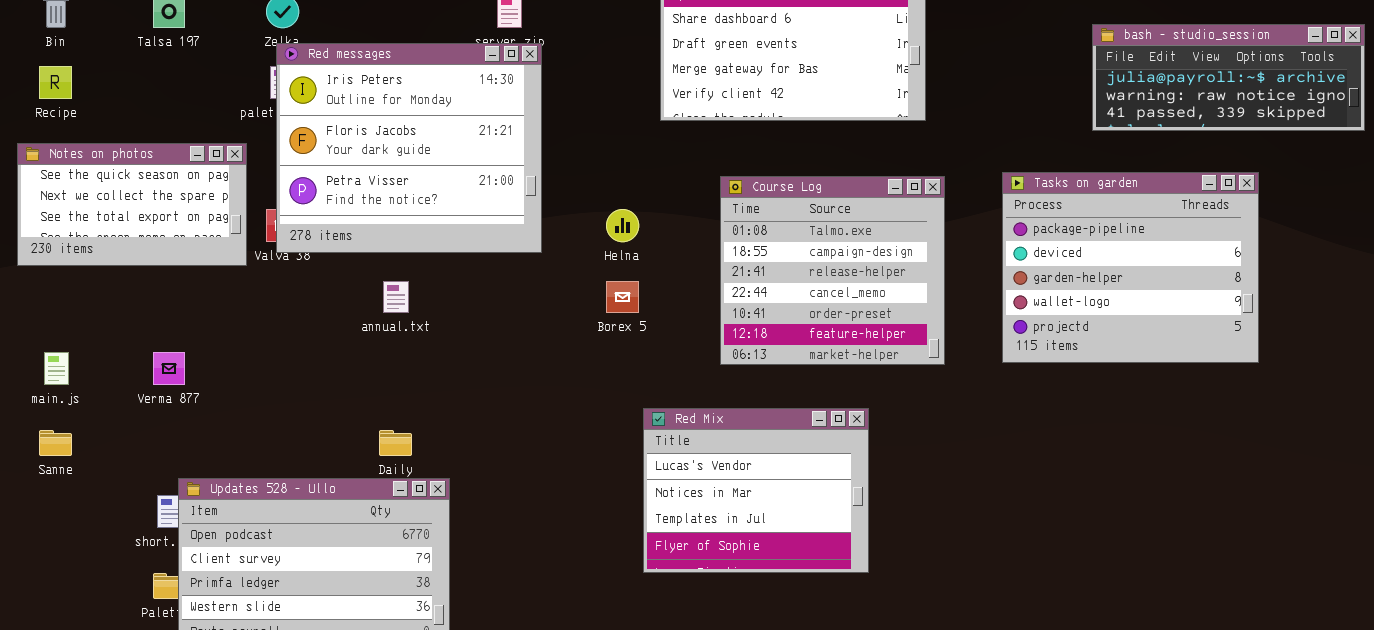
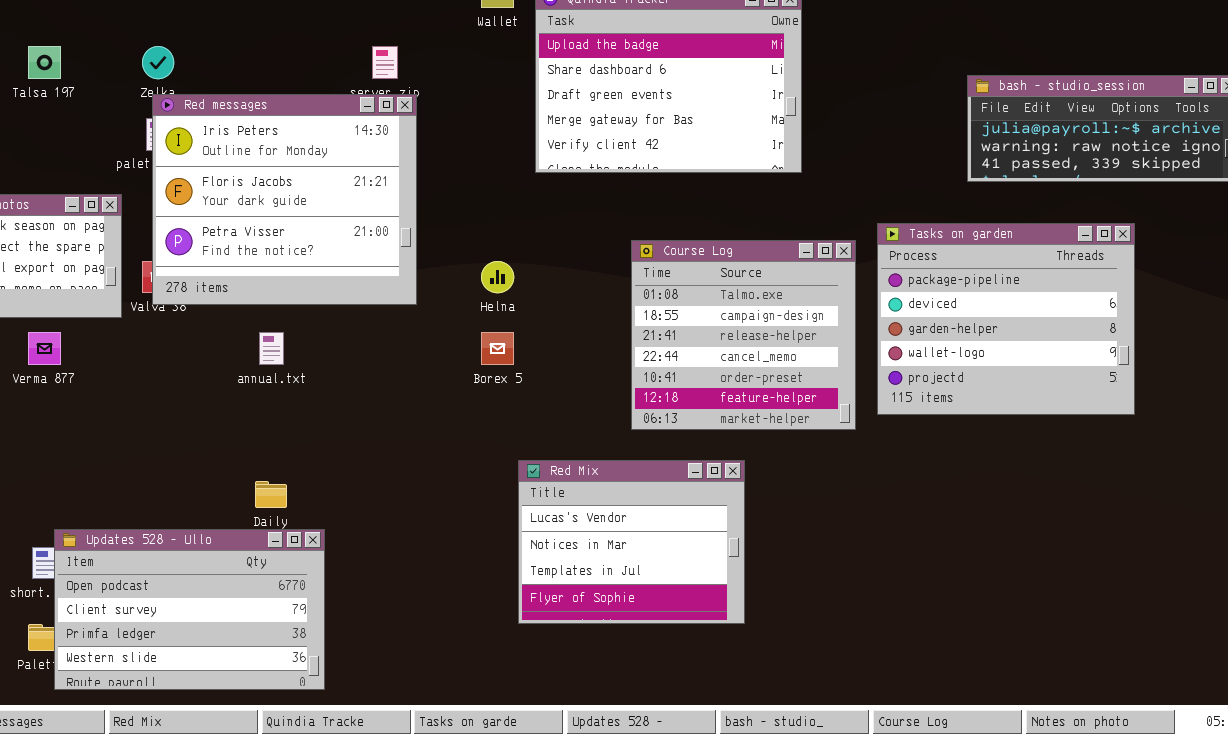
Course Log: [720,176,945,365] -> [631,240,856,430], moved
Verma 877: [153,352,185,385] -> [28,332,61,365], moved

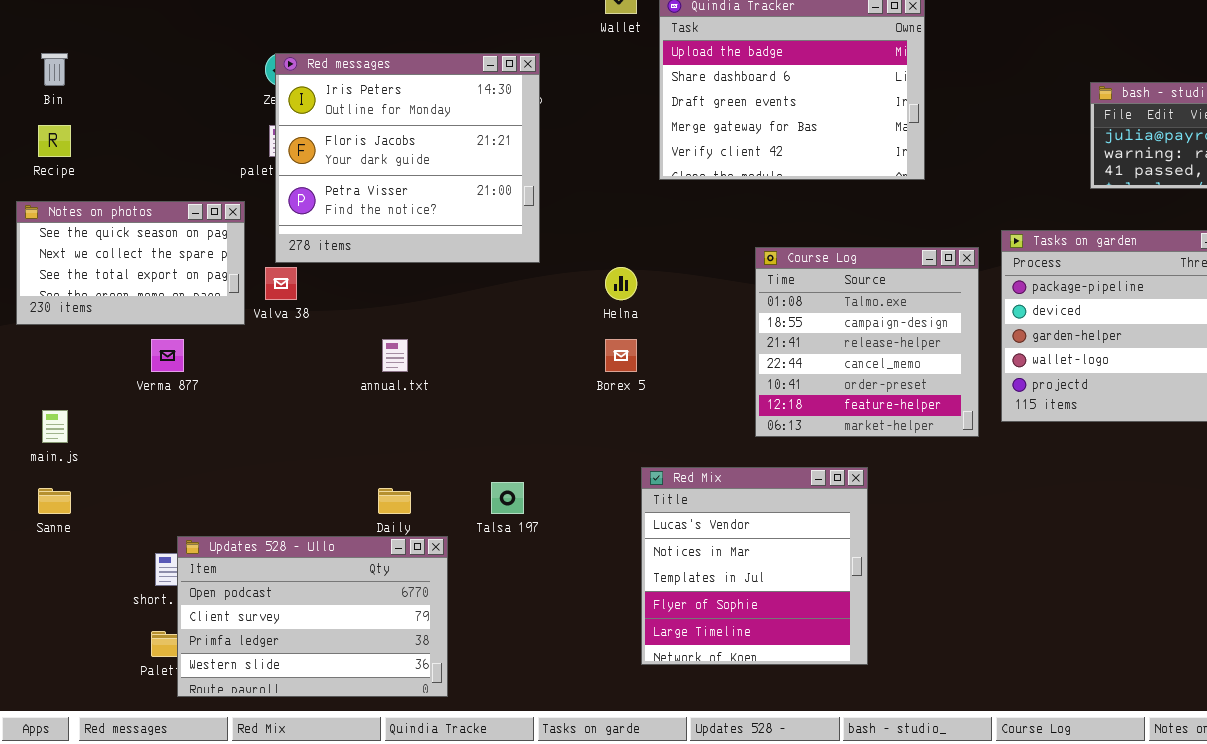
Talsa 197: [28,46,61,79] -> [491,482,524,514], moved
Red messages: [152,94,417,305] -> [275,53,540,263], moved
Red Mix: [518,460,745,624] -> [641,467,868,665], resized

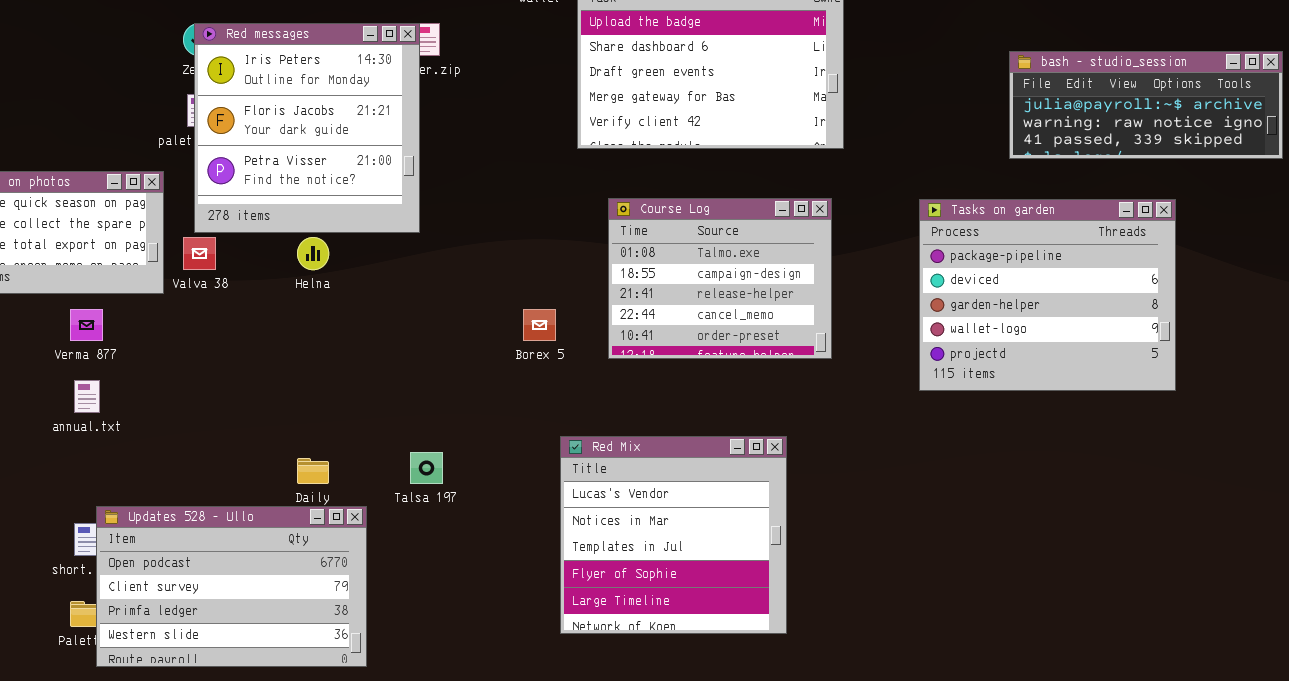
Red messages: [275,53,540,263] -> [194,23,420,233], resized
Course Log: [755,247,979,437] -> [608,198,832,359], moved, resized
Helna: [605,267,637,300] -> [297,237,329,270], moved
annual.txt: [382,339,408,372] -> [74,380,100,413], moved

